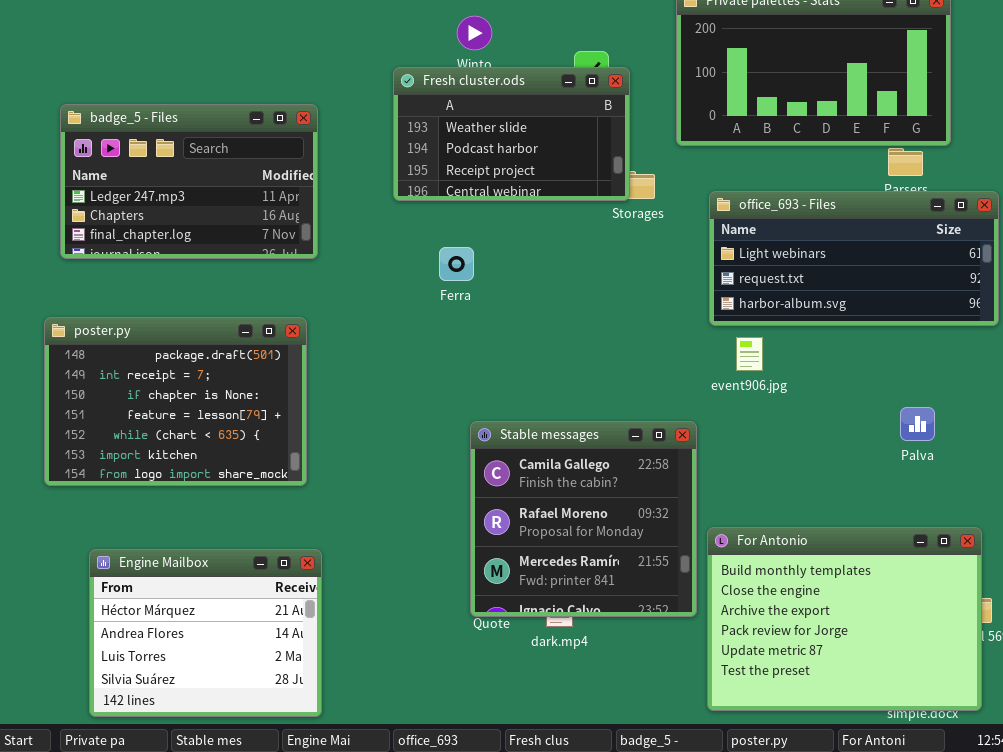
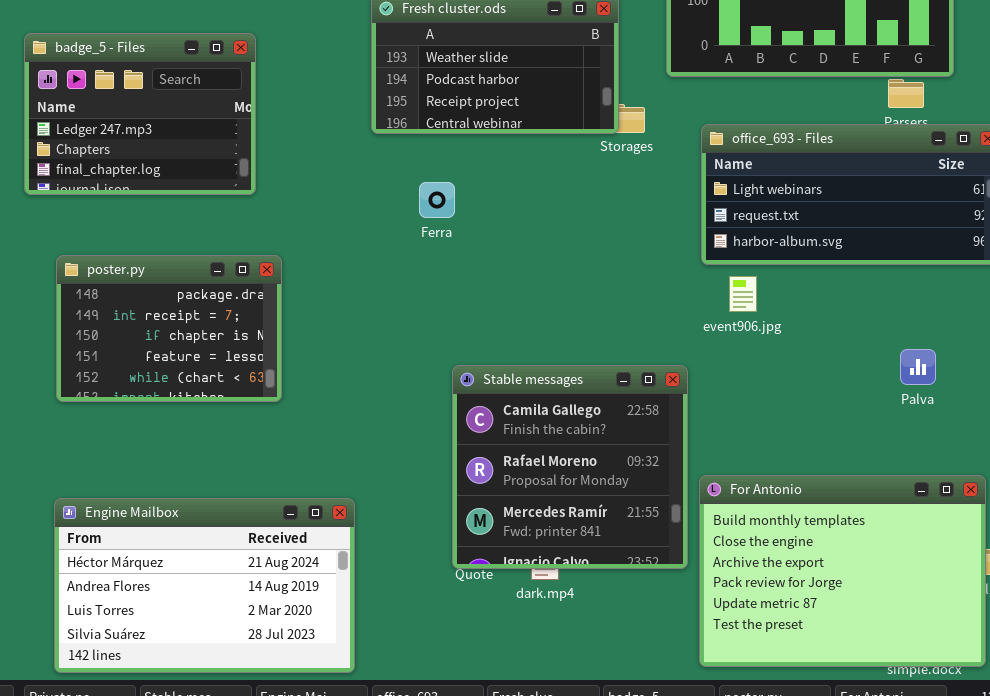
badge_5 - Files: [60,104,318,259] -> [24,33,256,195], resized
poster.py: [44,317,307,486] -> [56,255,282,402], resized
Engine Mailbox: [89,549,322,717] -> [54,498,355,673], resized

